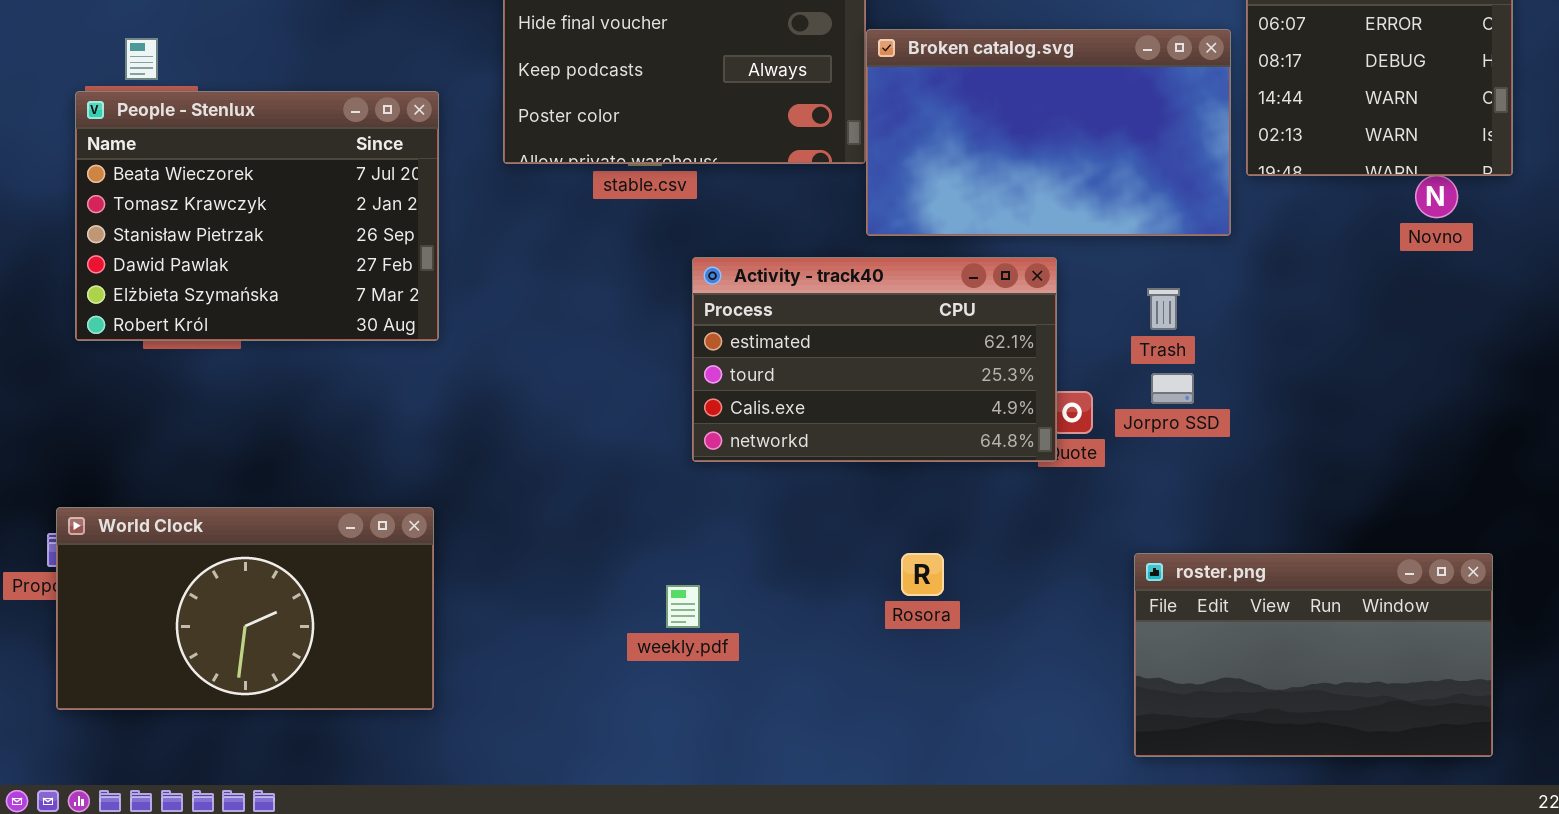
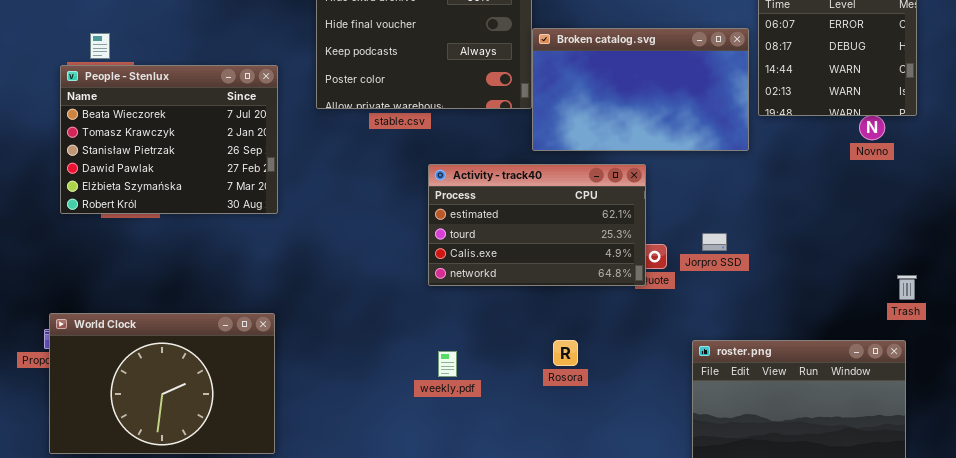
Trash: [1147,288,1180,330] -> [897,275,917,300], moved
World Clock: [56,507,434,710] -> [49,313,275,454], resized
weekly.pdf: [666,585,700,628] -> [438,351,457,377], moved

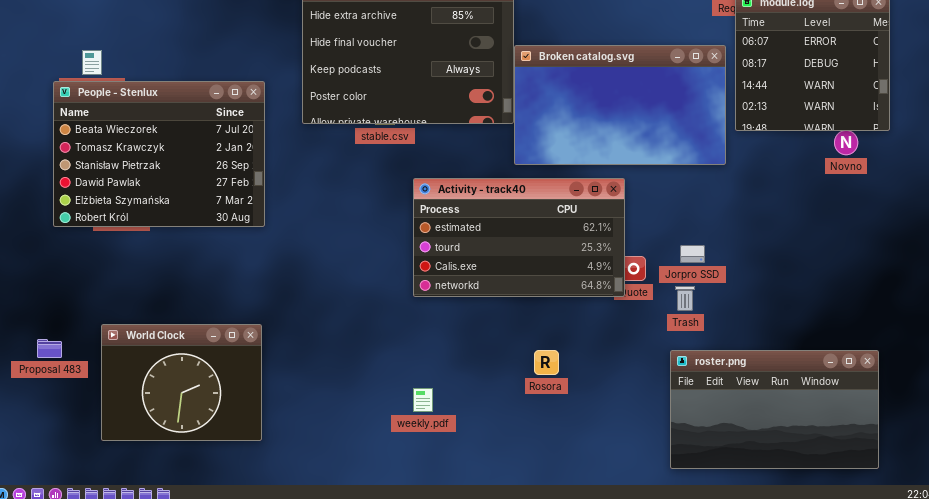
Trash: [897,275,917,300] -> [675,286,695,311], moved
World Clock: [49,313,275,454] -> [101,324,262,441], resized
weekly.pdf: [438,351,457,377] -> [413,388,433,412], moved

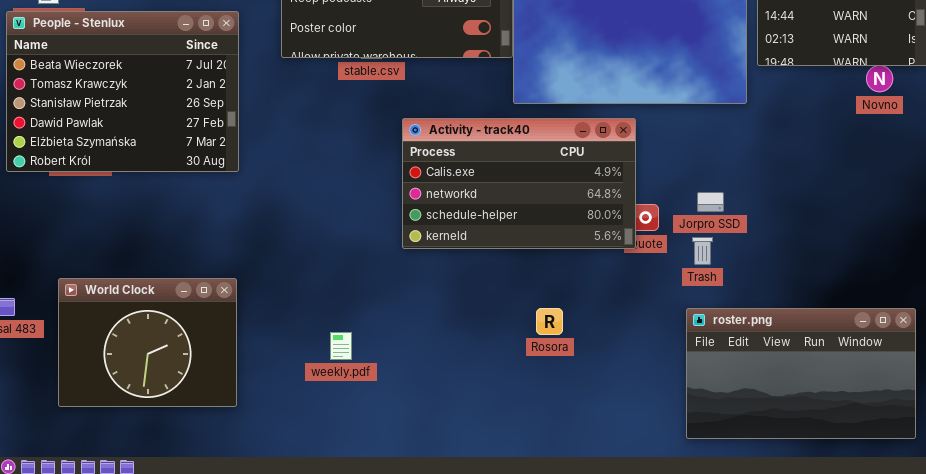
Activity - track40: [413,178,625,297] -> [402,118,636,249], scrolled down 2 rows
weekly.pdf: [413,388,433,412] -> [330,332,352,360], moved

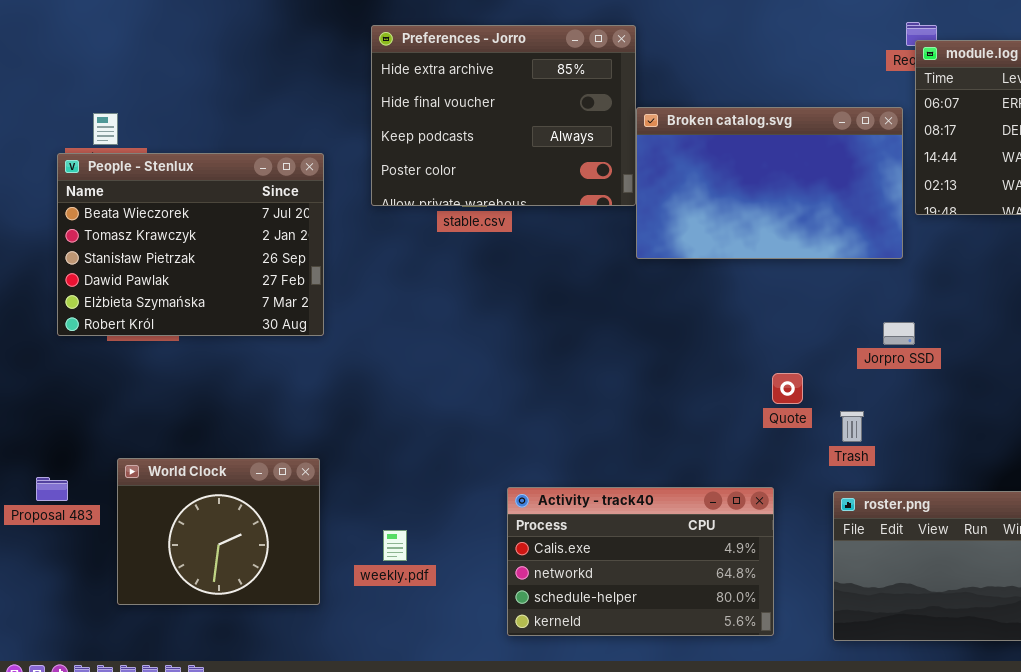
Activity - track40: [402,118,636,249] -> [507,487,774,636], moved
Jorpro SSD: [697,192,724,212] -> [883,322,915,345], moved
weekly.pdf: [330,332,352,360] -> [383,530,407,561], moved

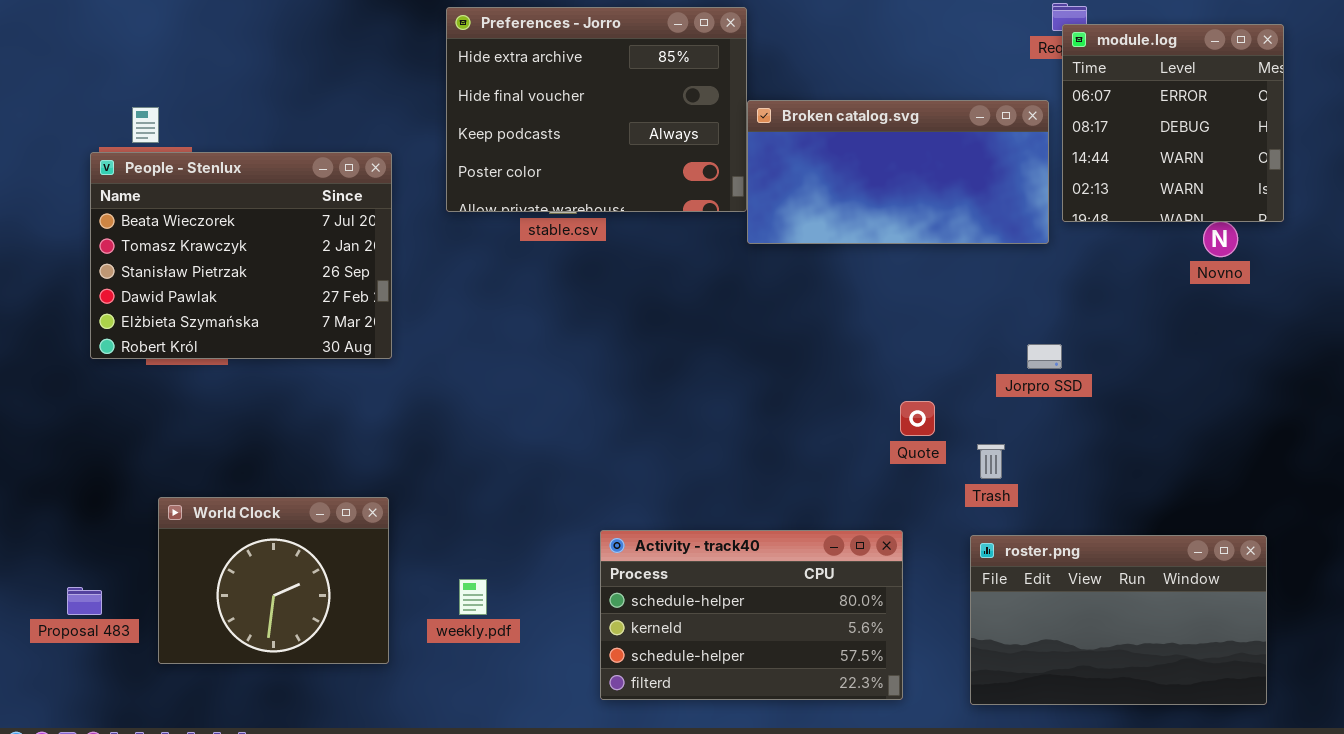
Broken catalog.svg: [636,107,903,259] -> [747,100,1049,244], resized
Proposal 483: [36,477,68,501] -> [67,587,102,615], moved
Activity - track40: [507,487,774,636] -> [600,530,903,700], scrolled down 2 rows

